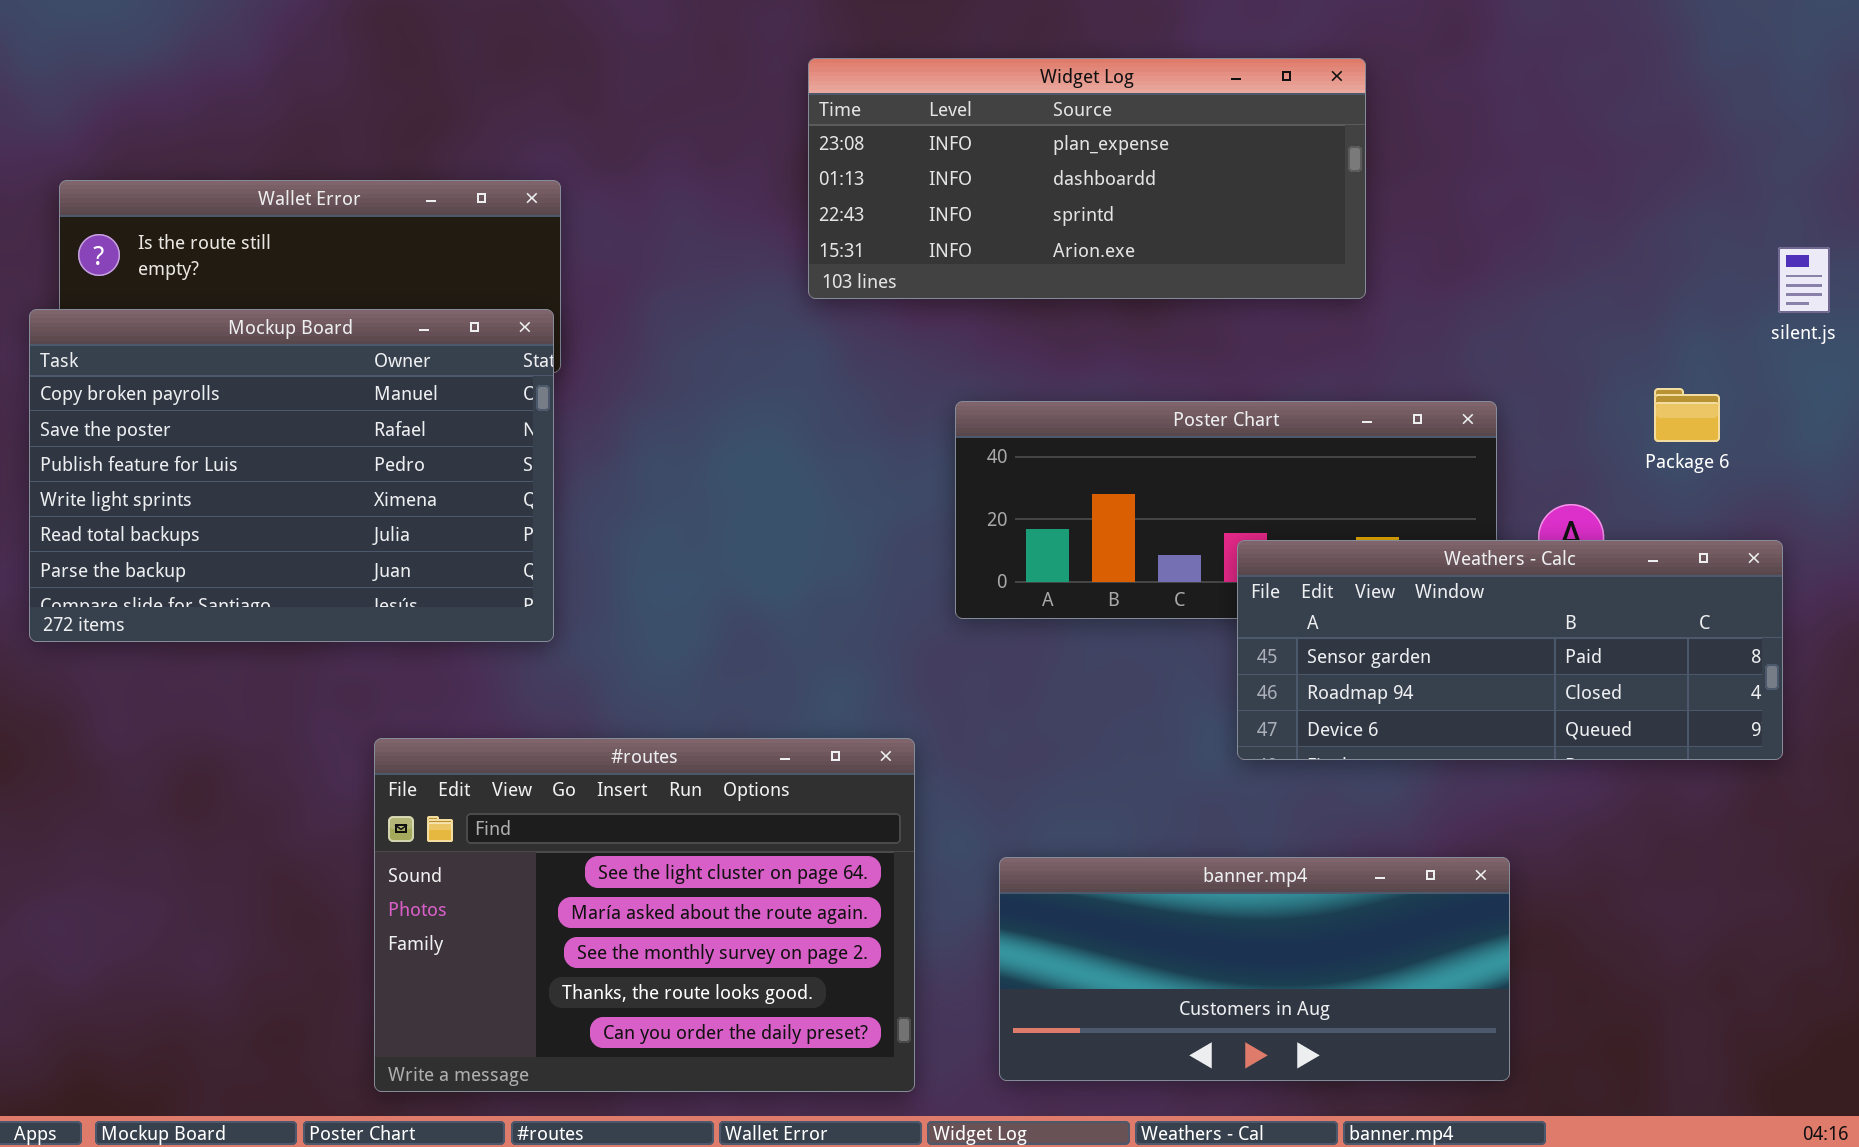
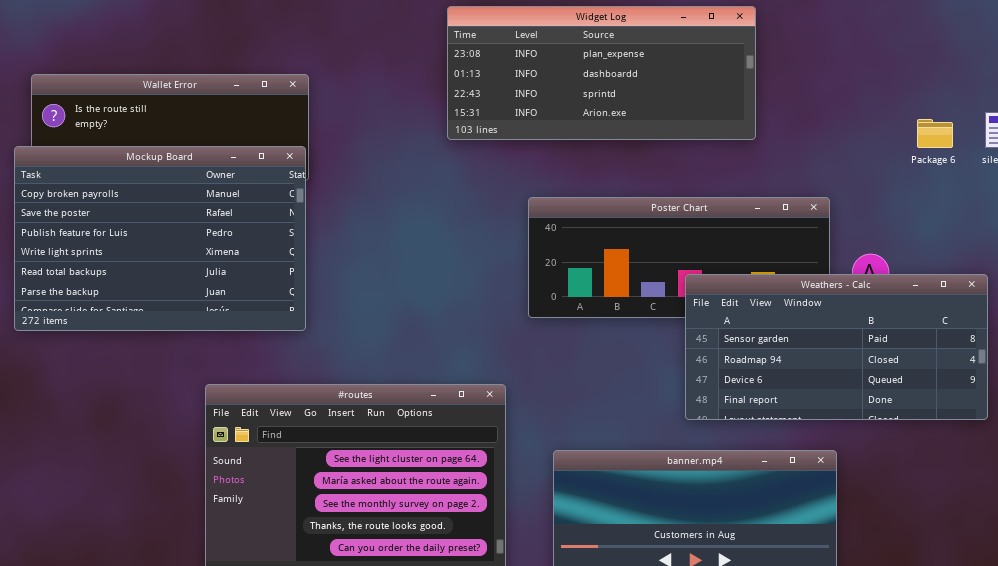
Package 6: [1654,388,1720,442] -> [917,119,953,148], moved
Weathers - Calc: [1237,540,1783,760] -> [685,274,988,420], resized

